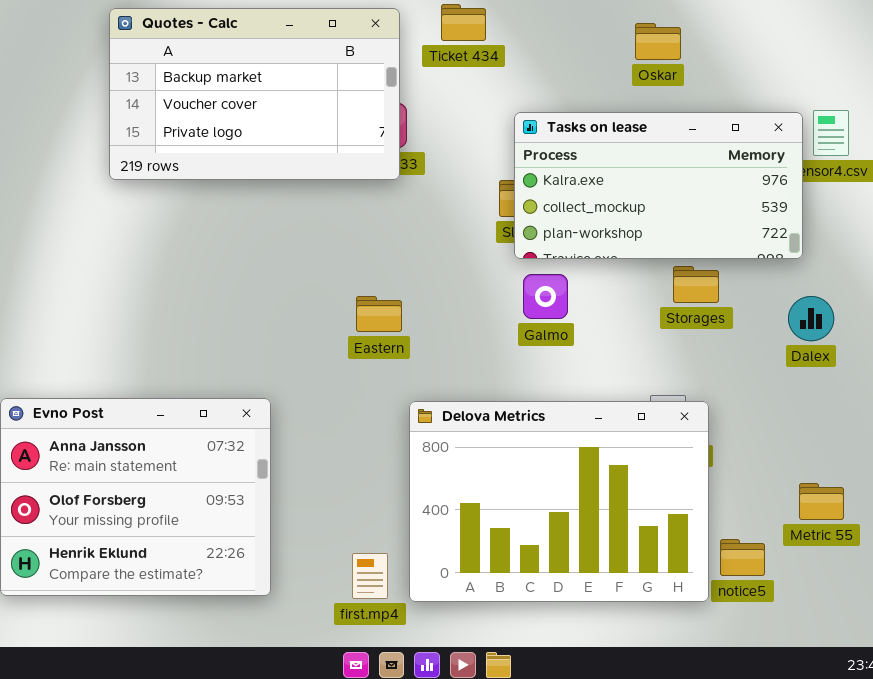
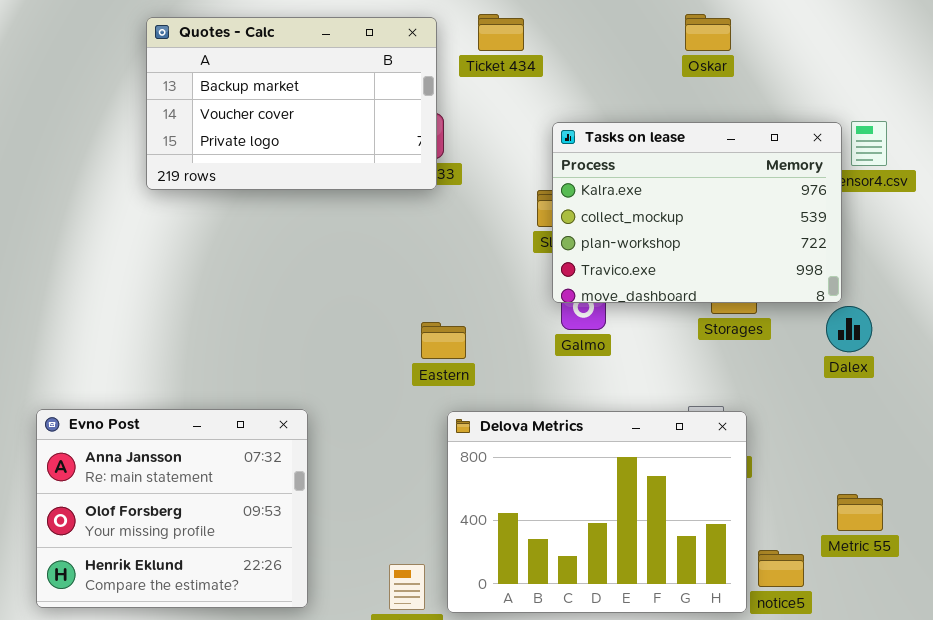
Oskar: [635,23,681,60] -> [685,14,731,51], moved
Tasks on lease: [514,112,803,259] -> [552,122,842,303], resized
Eastern: [356,296,402,332] -> [421,322,466,359], moved

